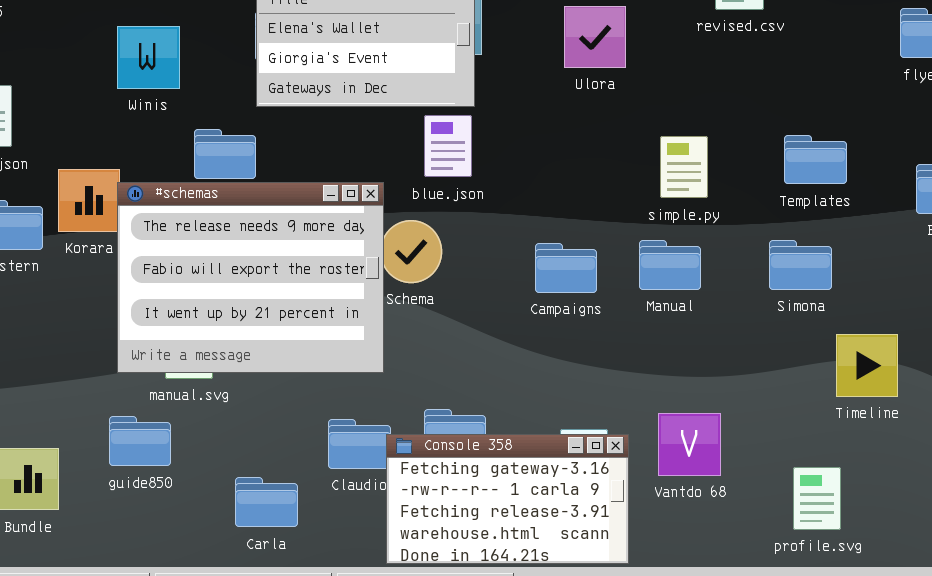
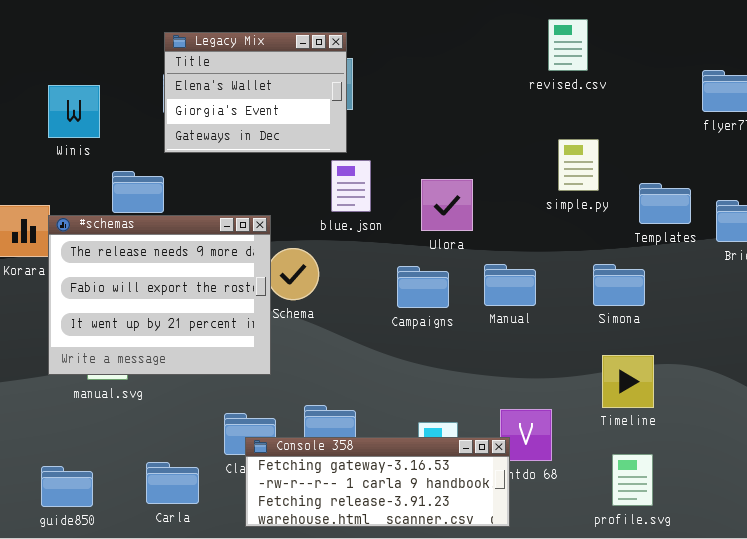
Ulora: [564,6,626,68] -> [421,179,473,231], moved
blue.json: [424,115,472,177] -> [331,160,371,212], moved
Templates: [784,135,847,184] -> [639,183,691,224], moved
simple.py: [660,136,708,198] -> [558,139,599,191], moved
Timeline: [836,334,898,397] -> [602,355,654,408], moved
guide850: [109,416,171,466] -> [41,466,93,507], moved
Console 358: [386,434,629,564] -> [245,437,510,527], moved, resized

